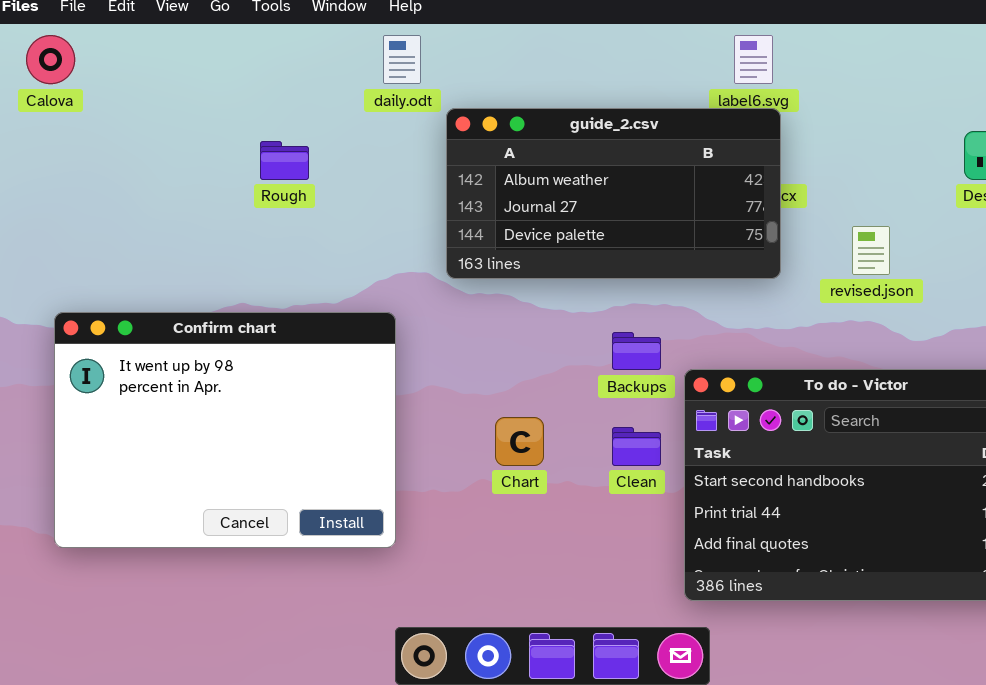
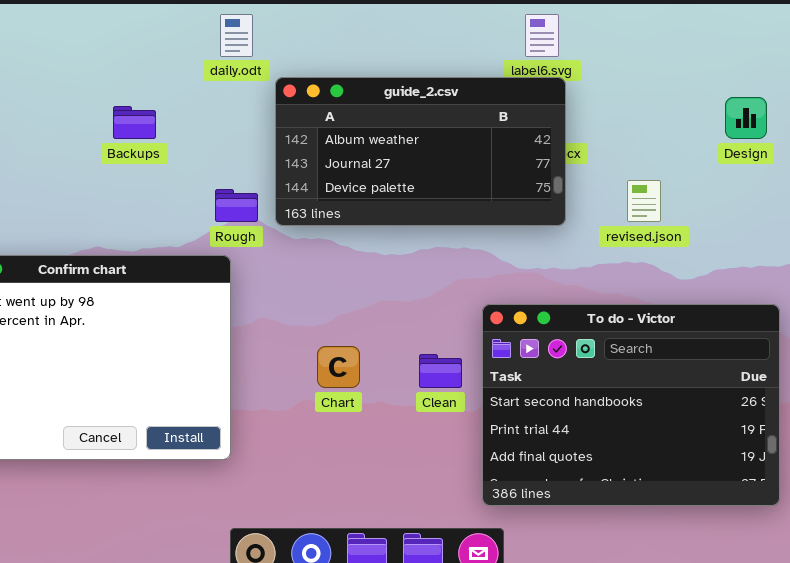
Rough: [260,141,309,180] -> [215,189,258,222], moved
Backups: [612,332,661,370] -> [113,106,156,139], moved

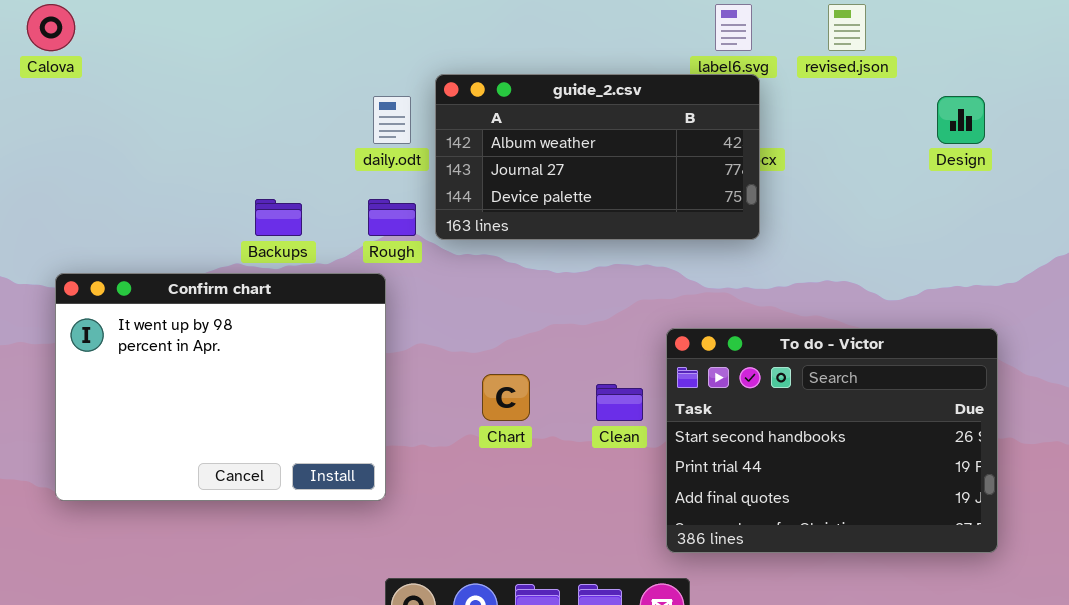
daily.odt: [220,14,253,57] -> [373,96,411,144], moved
Backups: [113,106,156,139] -> [255,199,302,236], moved
revised.json: [627,180,661,222] -> [828,4,866,51], moved

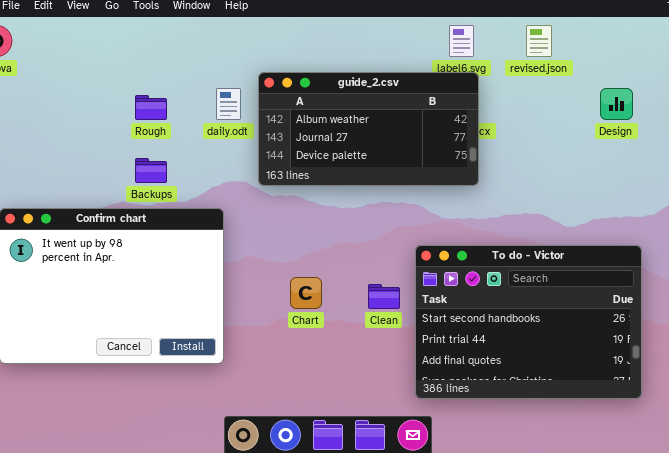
Rough: [368,199,416,236] -> [135,95,167,120], moved

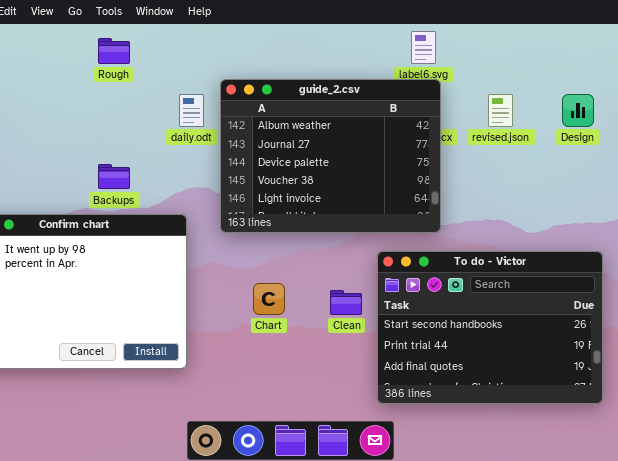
revised.json: [526,25,552,57] -> [488,94,513,127], moved
guide_2.csv: [258,72,479,186] -> [220,79,441,233], resized
Rough: [135,95,167,120] -> [98,38,130,64], moved

